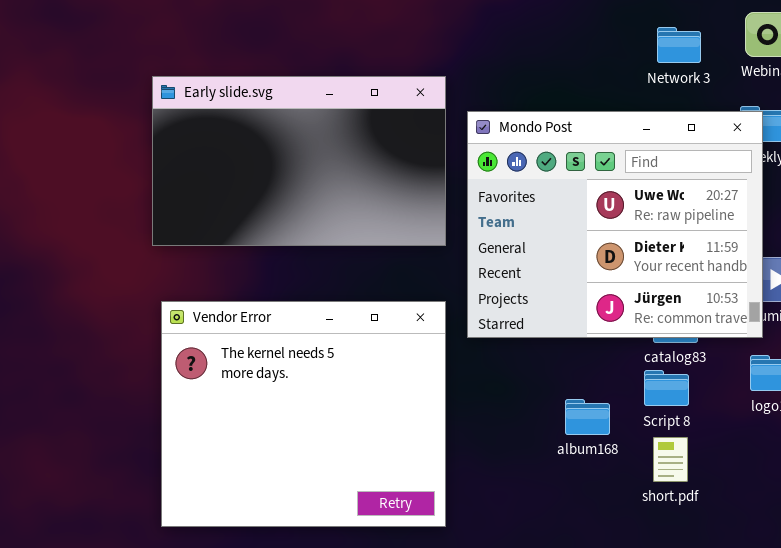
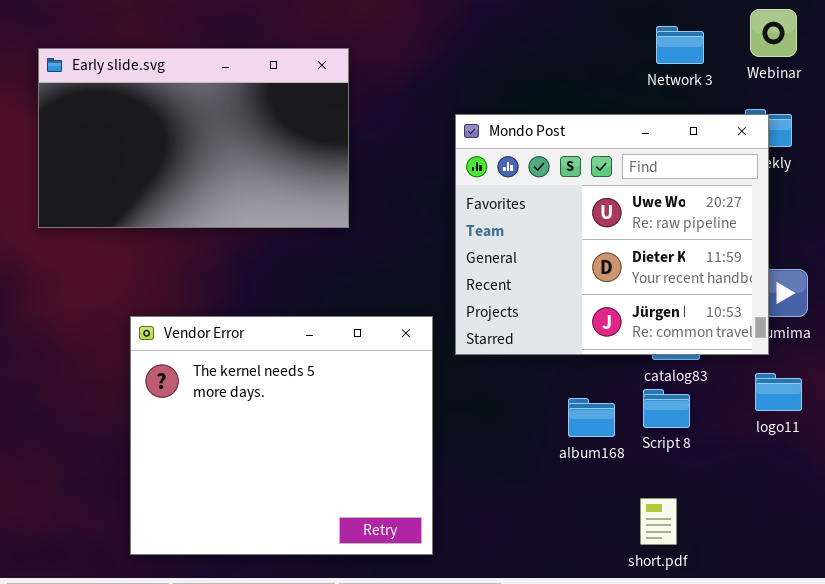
Early slide.svg: [152,76,446,246] -> [38,48,349,228], moved
album168: [565,399,610,435] -> [568,398,615,437], moved
short.pdf: [653,437,688,482] -> [640,498,677,545], moved

